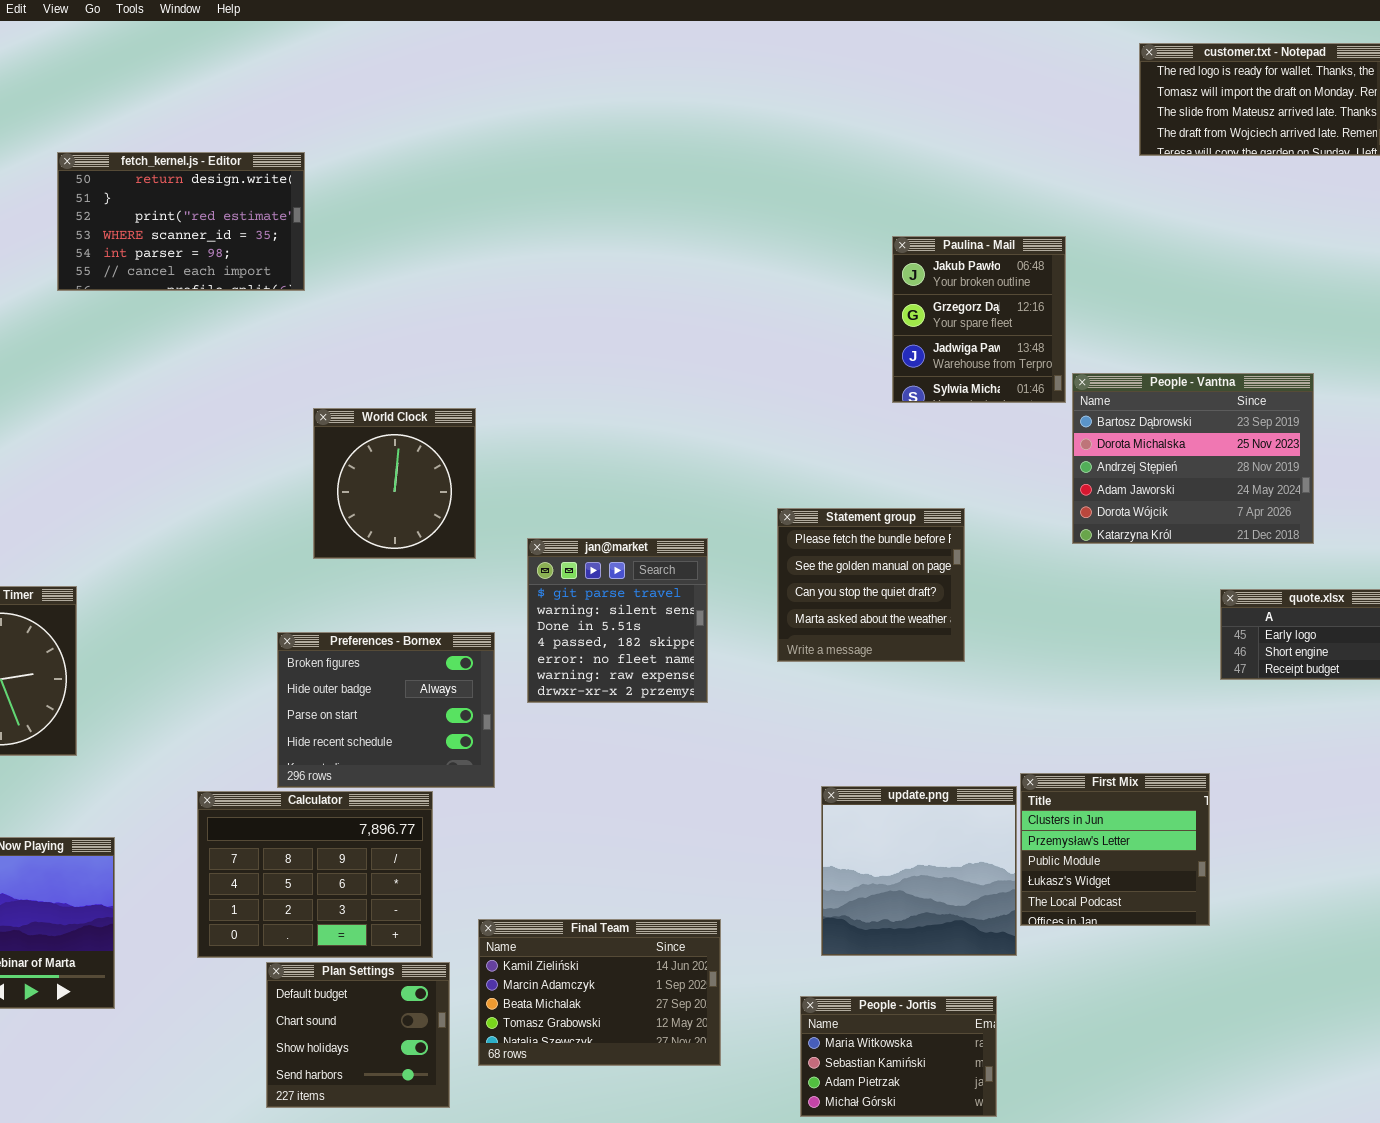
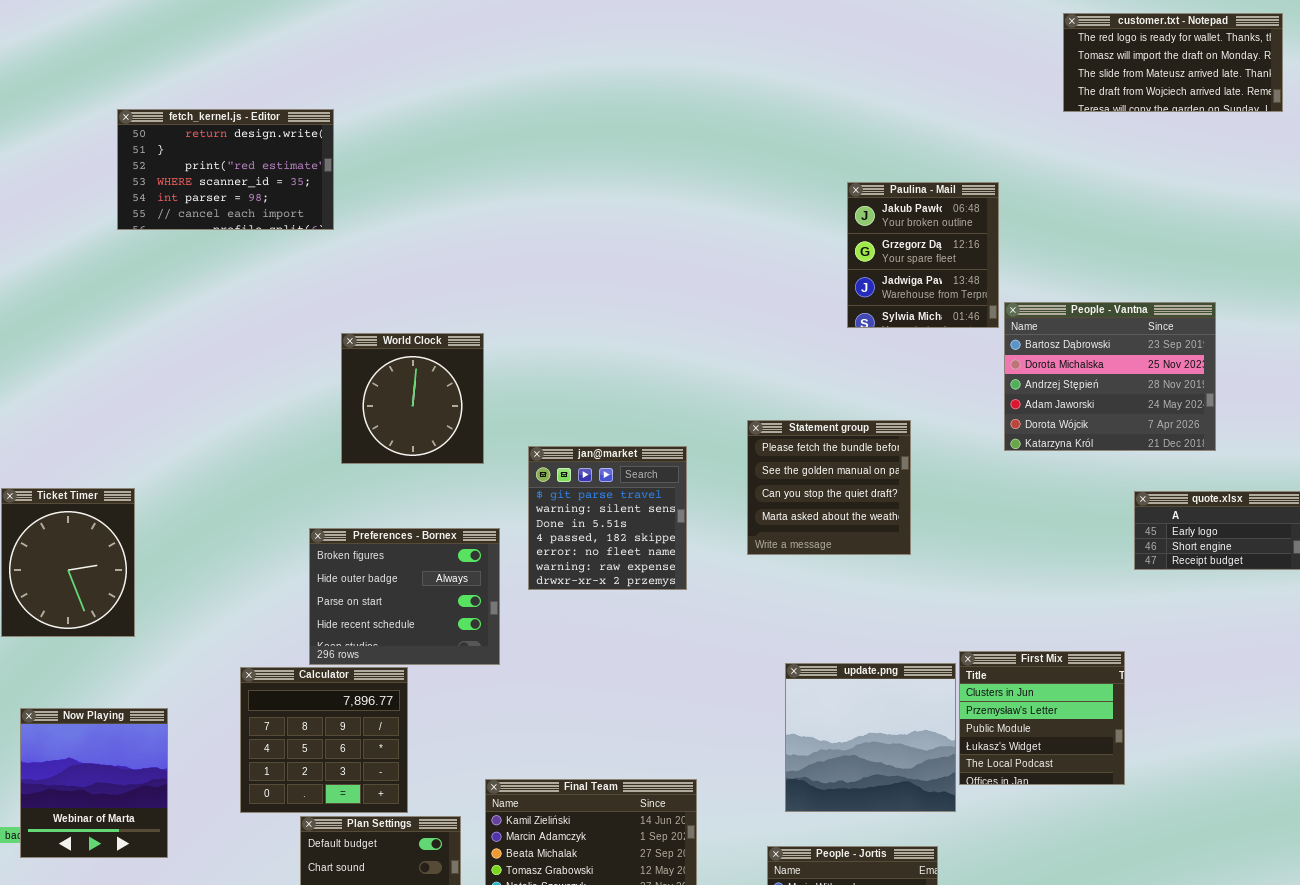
Calculator: [197,791,433,958] -> [240,667,408,813], resized

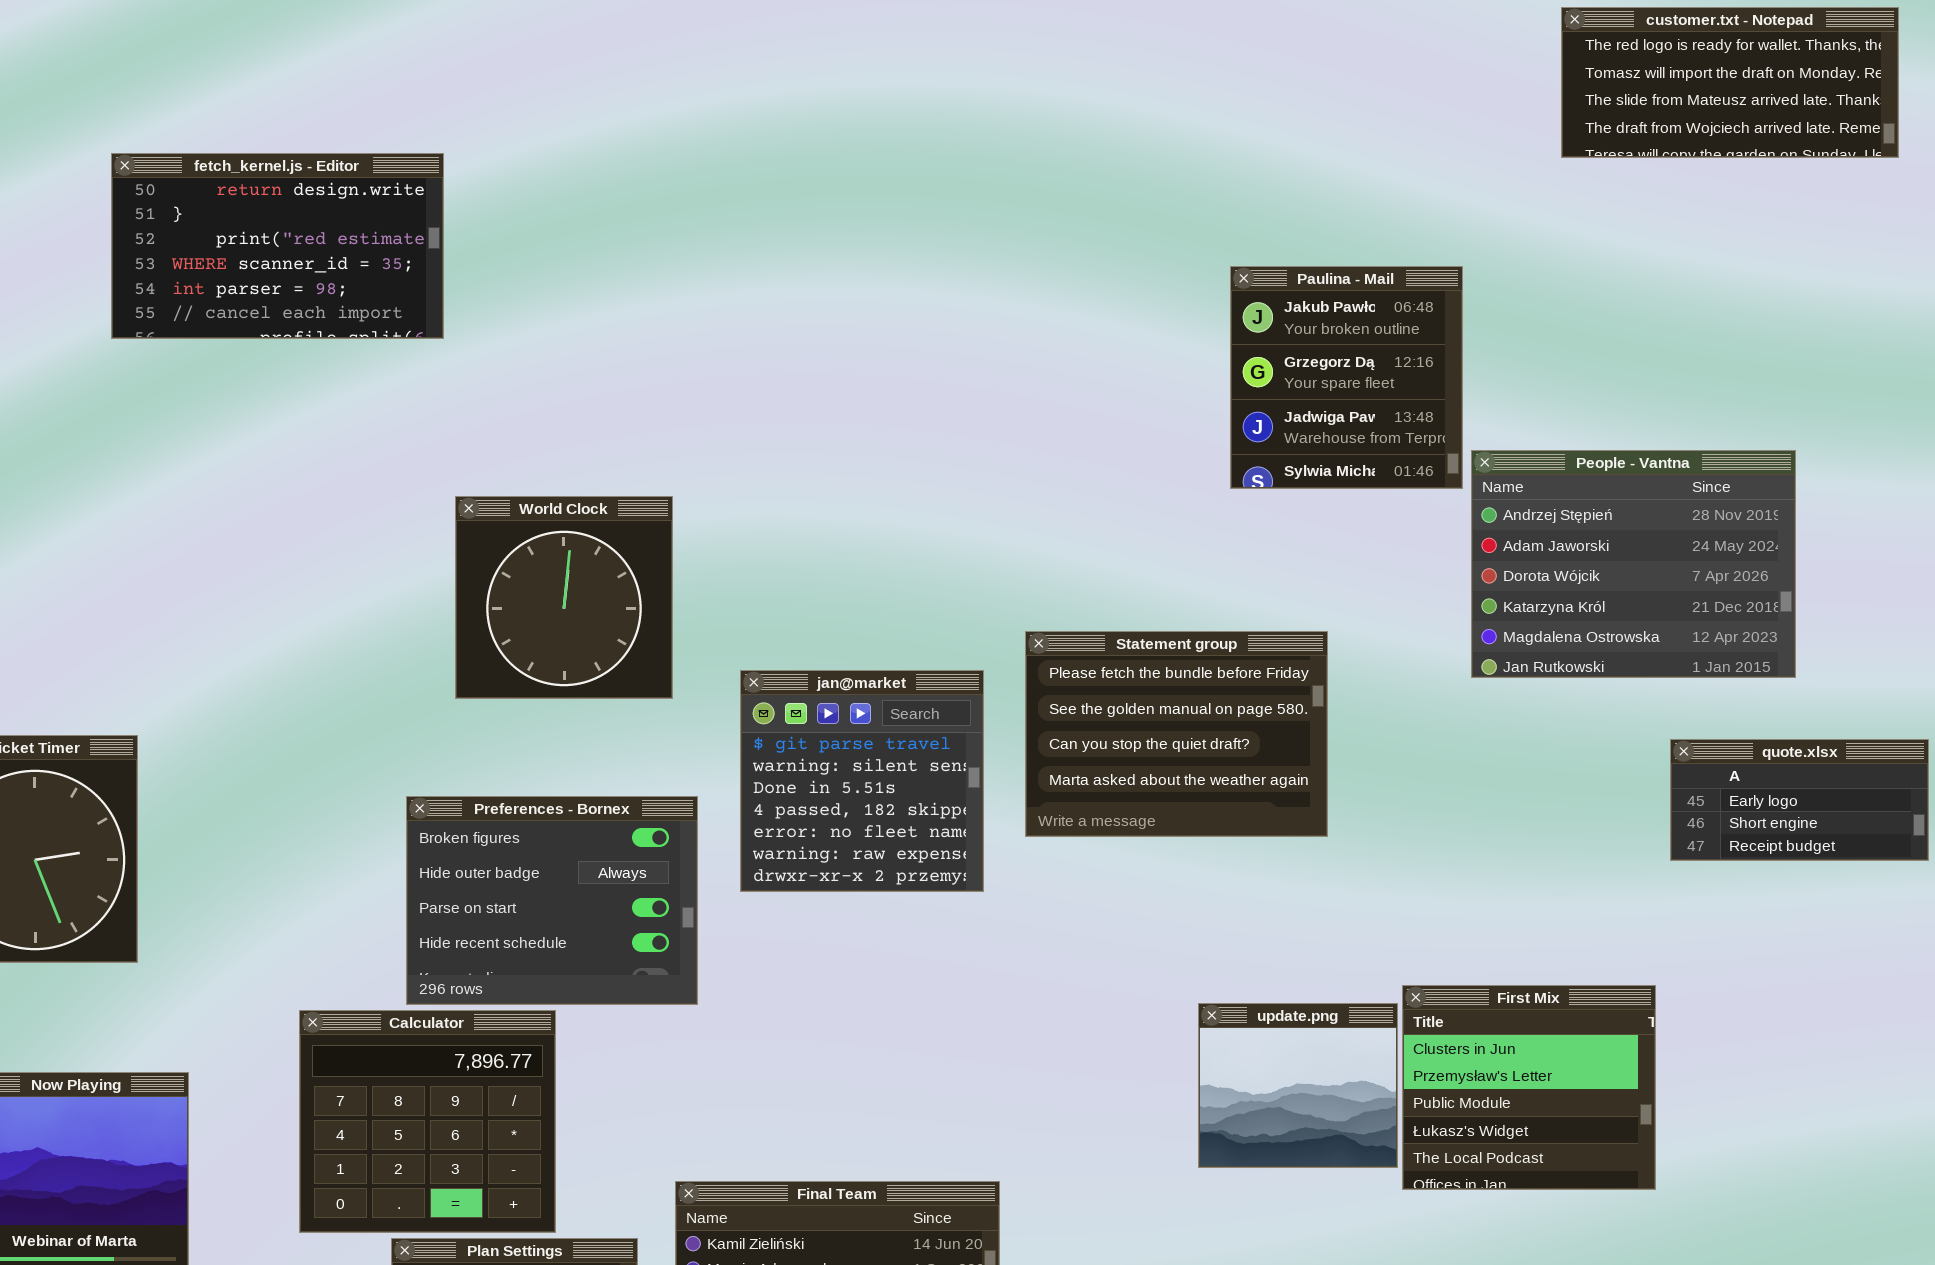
People - Vantna: [1004,302,1216,451] -> [1471,450,1796,678], scrolled down 2 rows
Statement group: [747,420,911,555] -> [1025,631,1328,837], resized
update.png: [785,663,956,812] -> [1198,1003,1398,1168], resized

